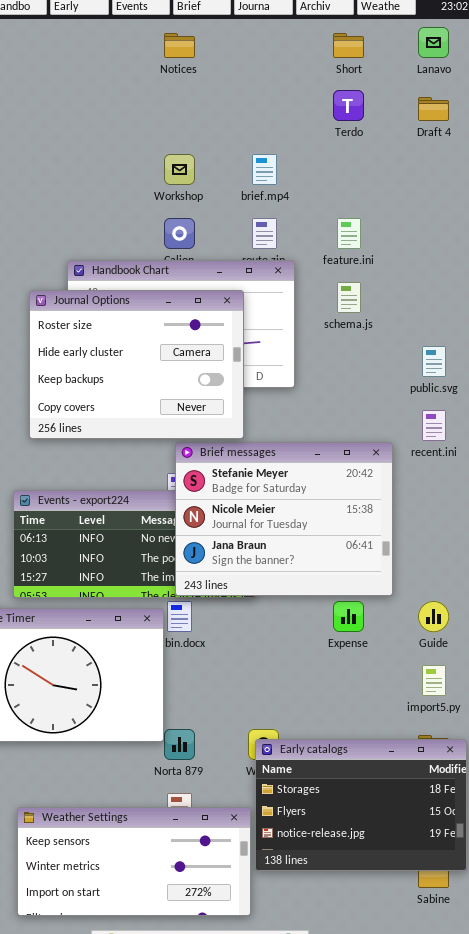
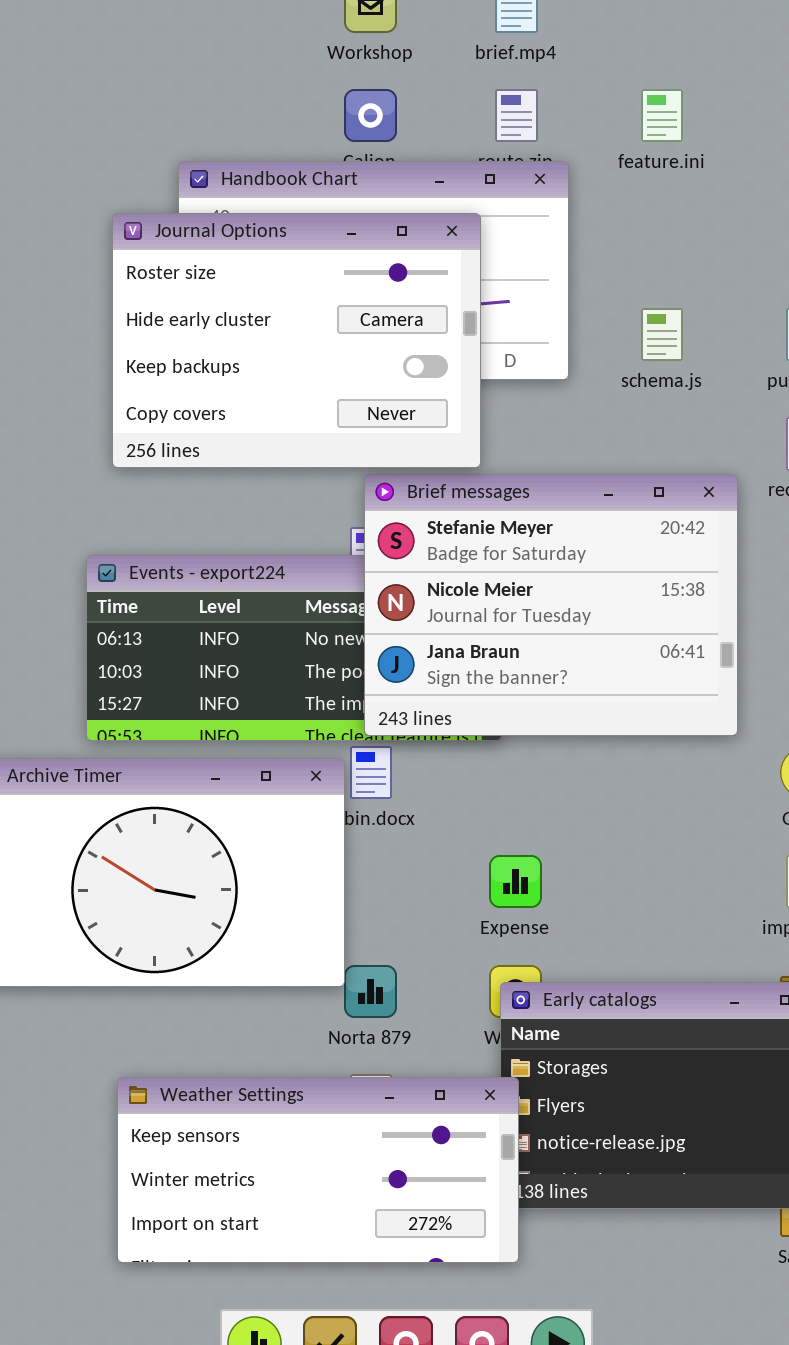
schema.js: [337,282,361,313] -> [641,308,683,361], moved
Expense: [333,601,364,632] -> [489,855,542,908], moved
Weather Settings: [17,807,251,916] -> [117,1077,519,1263], moved

